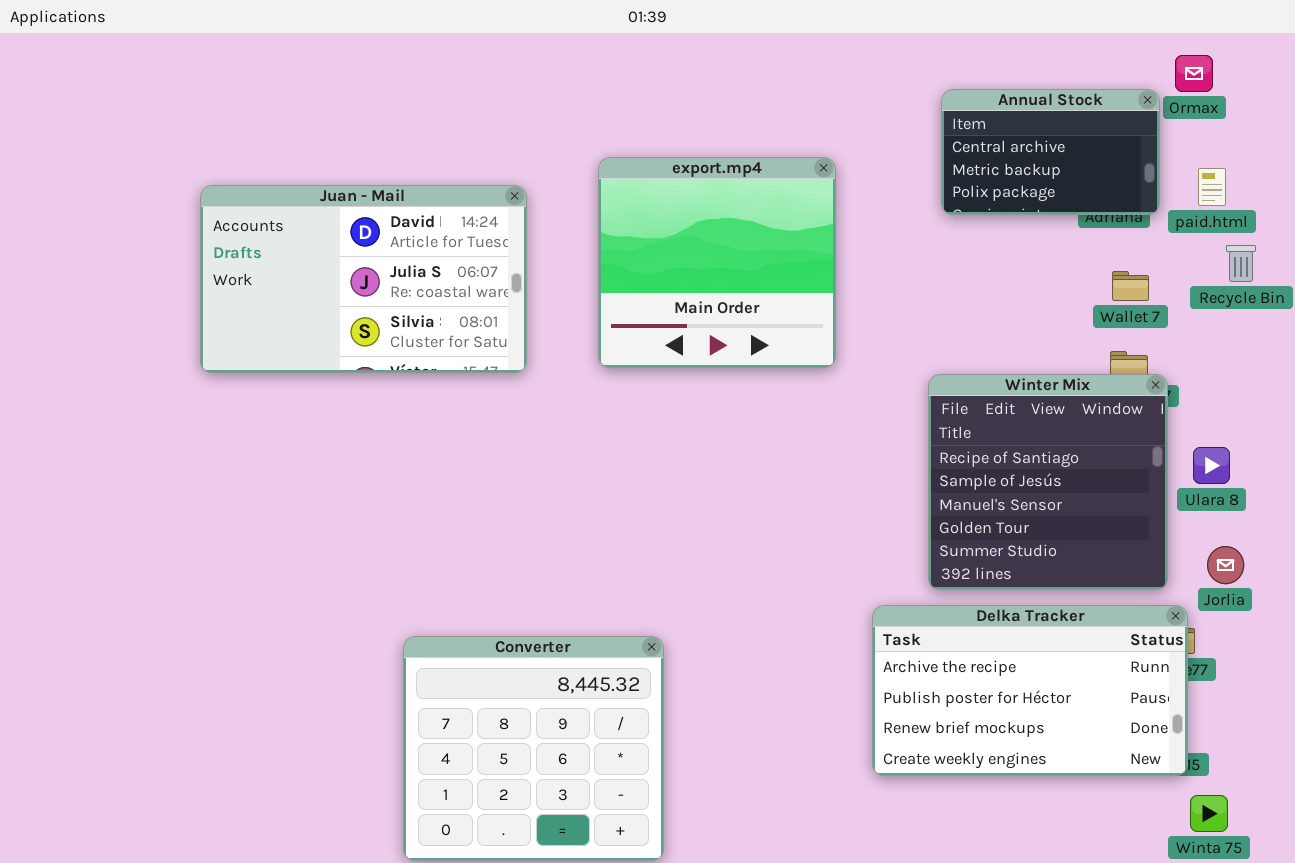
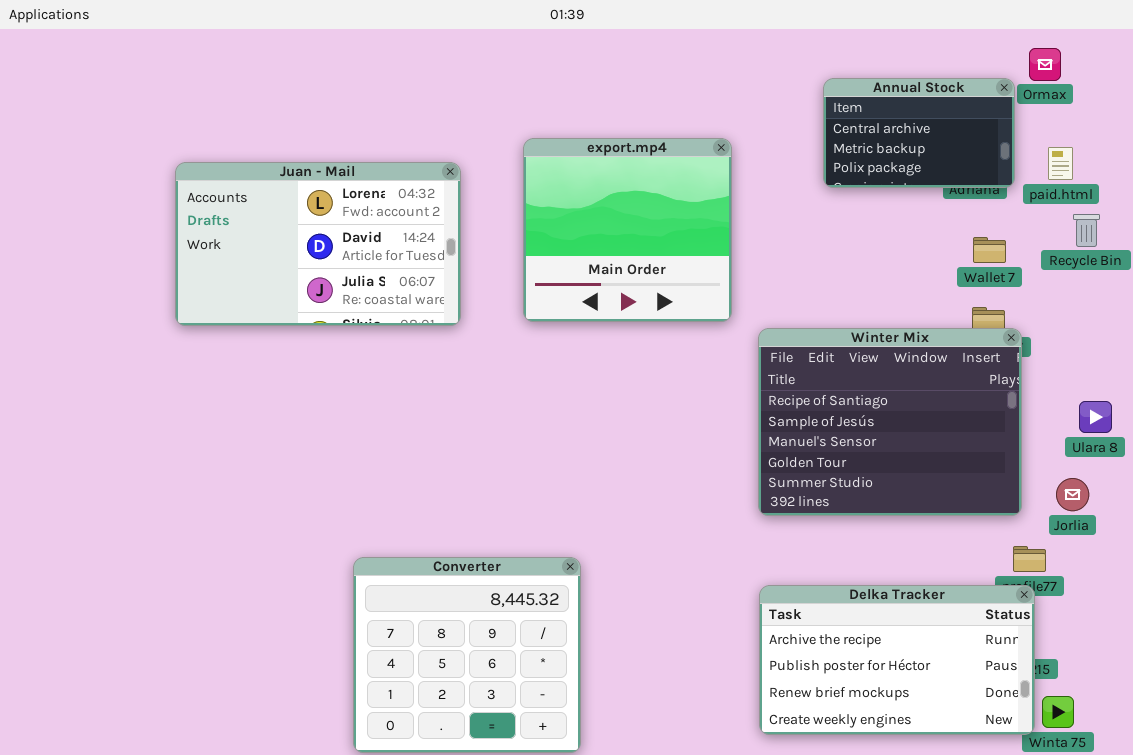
Juan - Mail: [200,185,527,373] -> [175,162,461,326], scrolled up 1 row
Winter Mix: [928,374,1168,590] -> [758,328,1022,516], resized
Ulara 8: [1193,447,1230,484] -> [1079,401,1112,433], moved
Delka Tracker: [872,605,1188,776] -> [759,585,1035,735], moved

